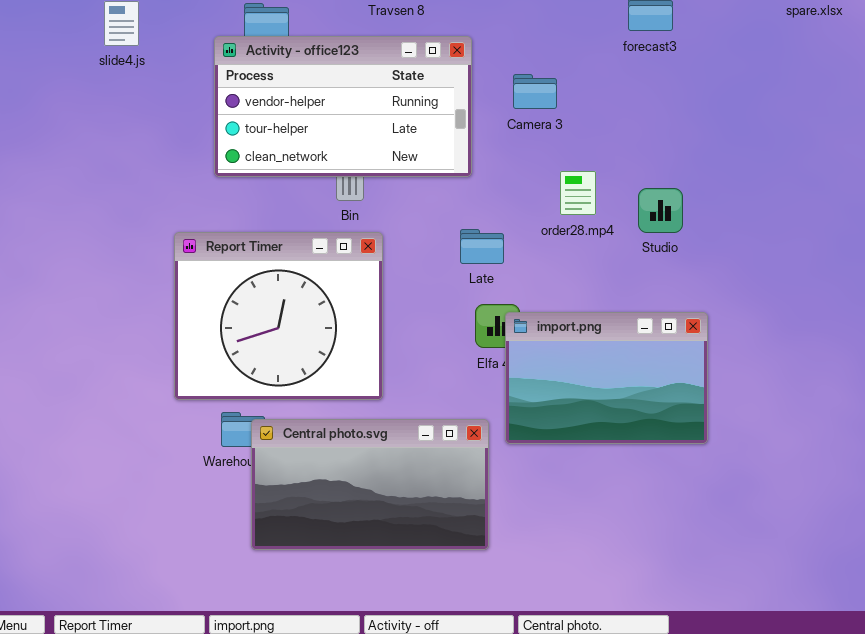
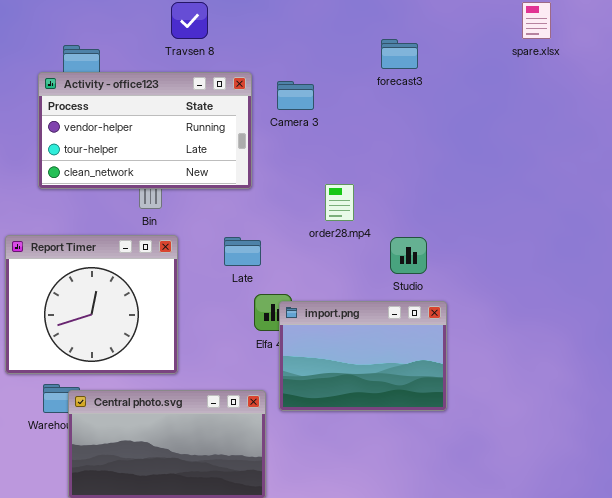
Camera 3: [513,74,557,109] -> [277,81,314,110], moved
Studio: [638,188,683,233] -> [390,237,427,274], moved
Late: [460,229,504,264] -> [224,237,261,266], moved

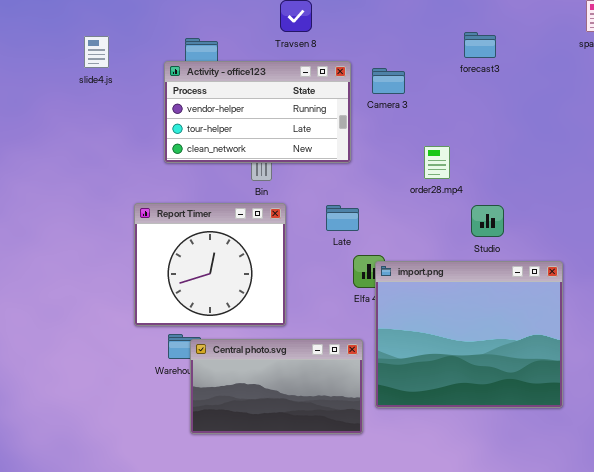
order28.mp4: [325,184,354,221] -> [424,146,450,179], moved
import.png: [279,301,447,411] -> [375,261,563,408], resized

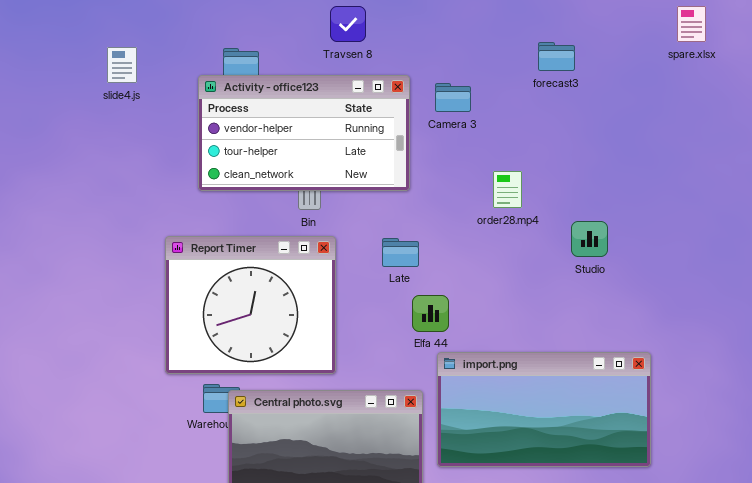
Studio: [471,205,504,237] -> [571,221,608,257], moved
import.png: [375,261,563,408] -> [437,352,651,467], resized

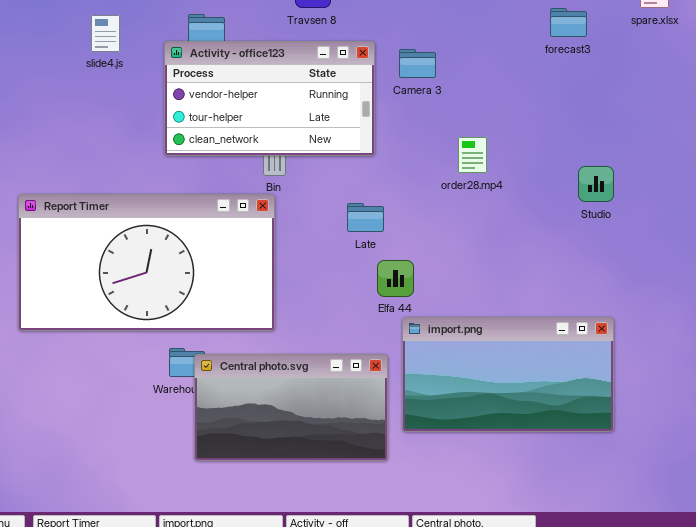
forecast3: [538,42,575,71] -> [550,8,587,37], moved
slide4.js: [107,47,137,83] -> [91,15,120,52], moved
Studio: [571,221,608,257] -> [578,166,614,202], moved
Report Timer: [165,236,336,374] -> [18,194,275,331], moved, resized

